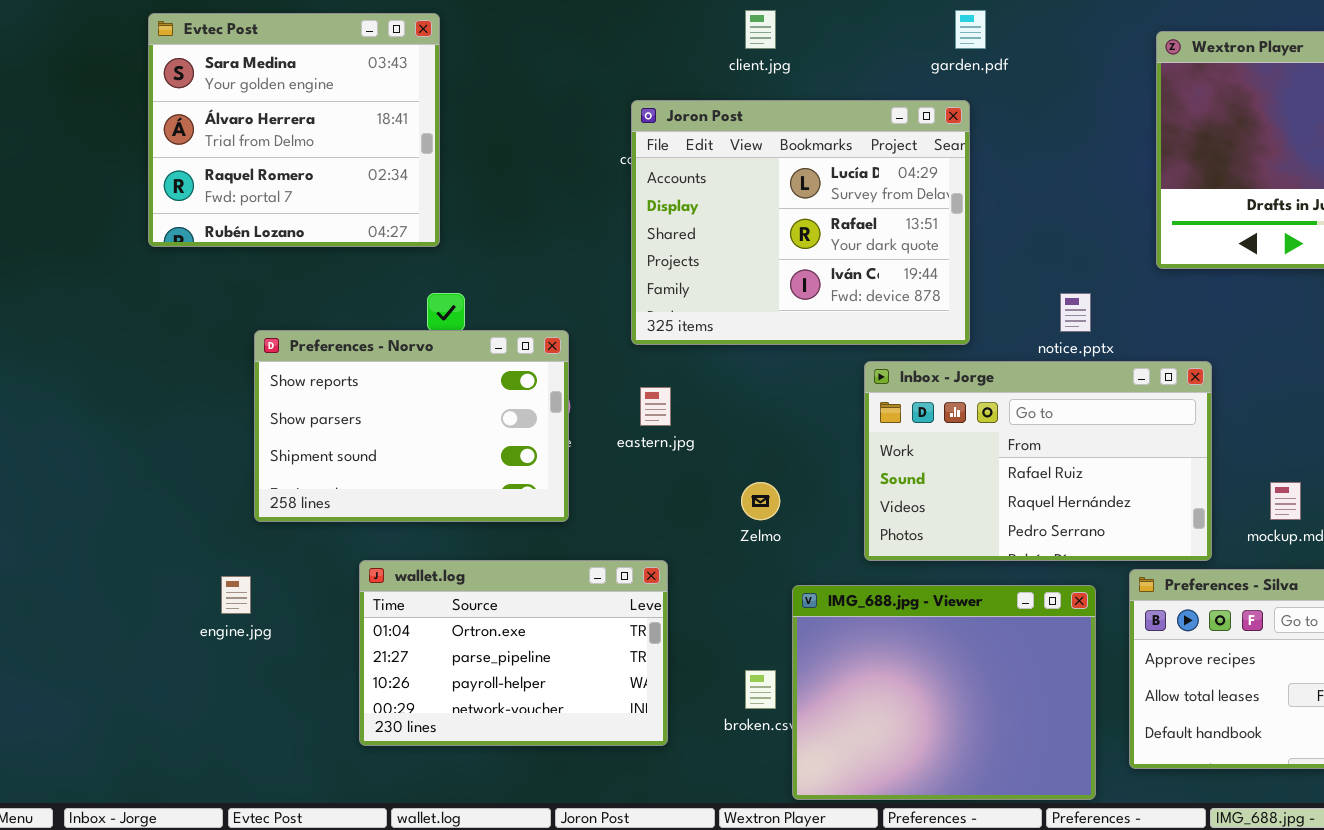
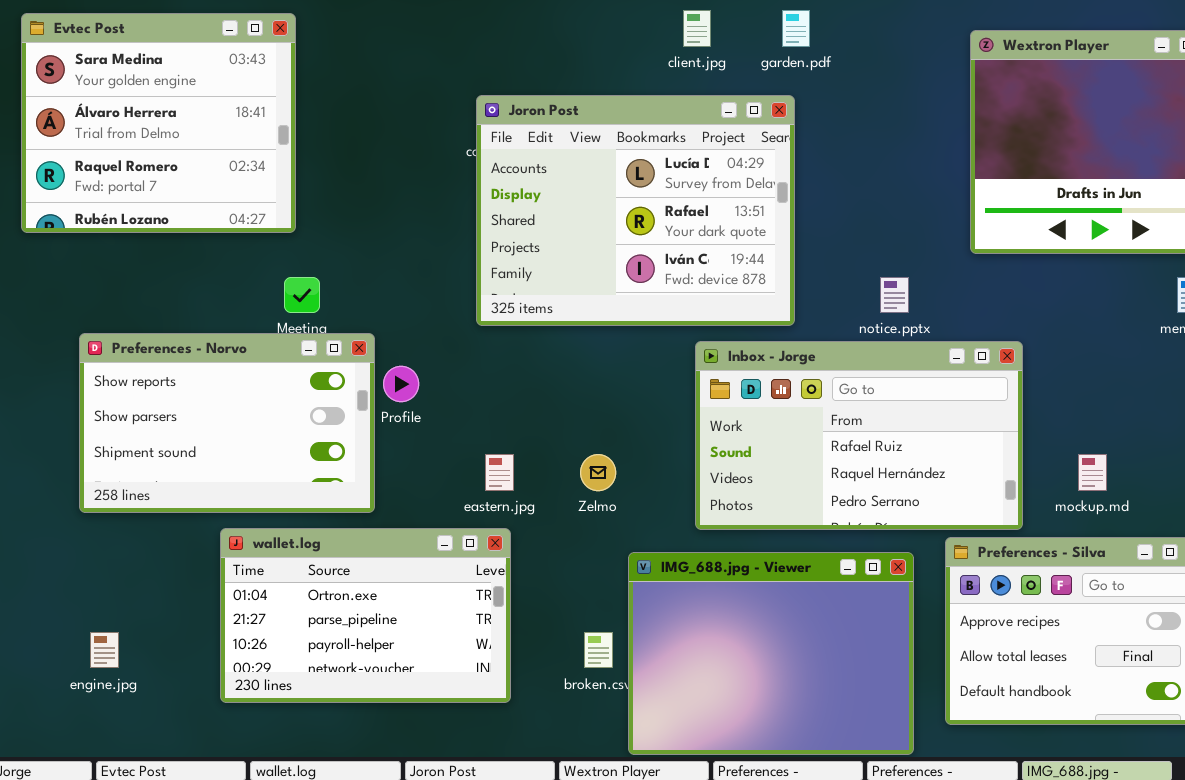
client.jpg: [745,10,776,49] -> [683,10,711,47], moved
Preferences - Norvo: [254,330,569,522] -> [79,333,375,513], moved
eastern.jpg: [640,387,671,426] -> [485,454,514,491], moved
engine.jpg: [221,576,251,614] -> [90,632,119,668], moved

